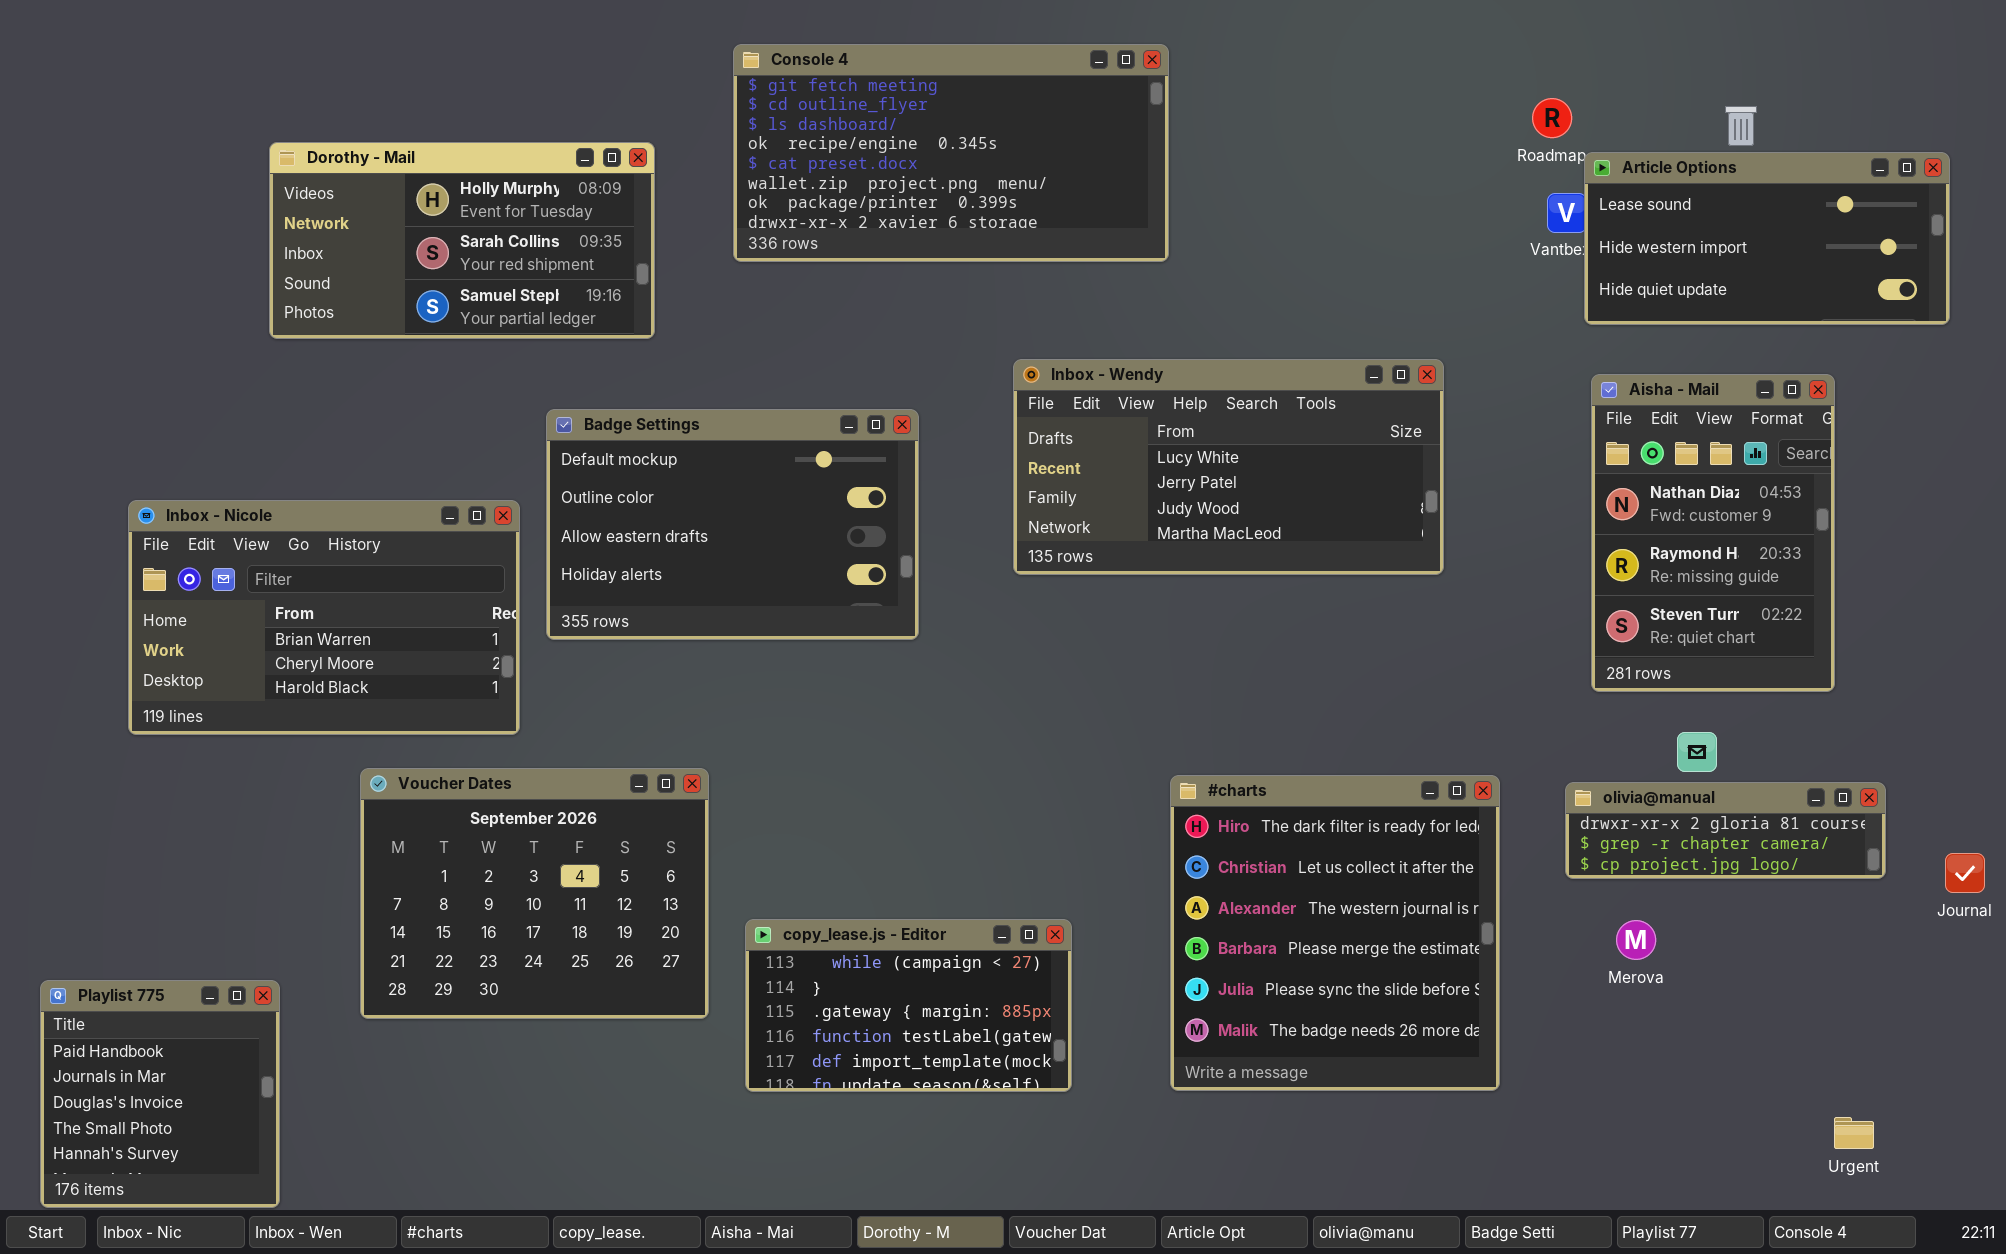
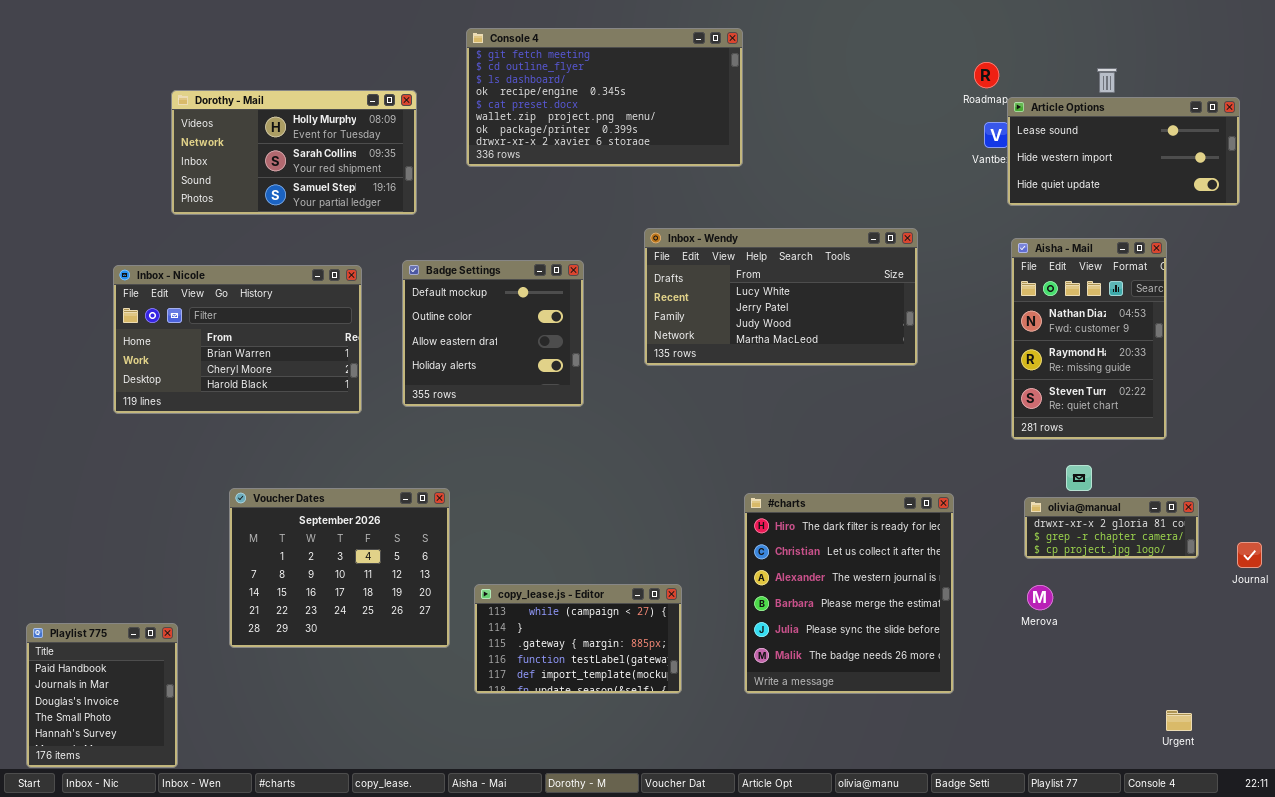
Badge Settings: [546,409,919,640] -> [402,260,584,407], resized
Inbox - Nicole: [128,500,520,735] -> [113,265,362,414], moved
olivia@manual: [1565,782,1886,879] -> [1024,497,1199,559], resized

